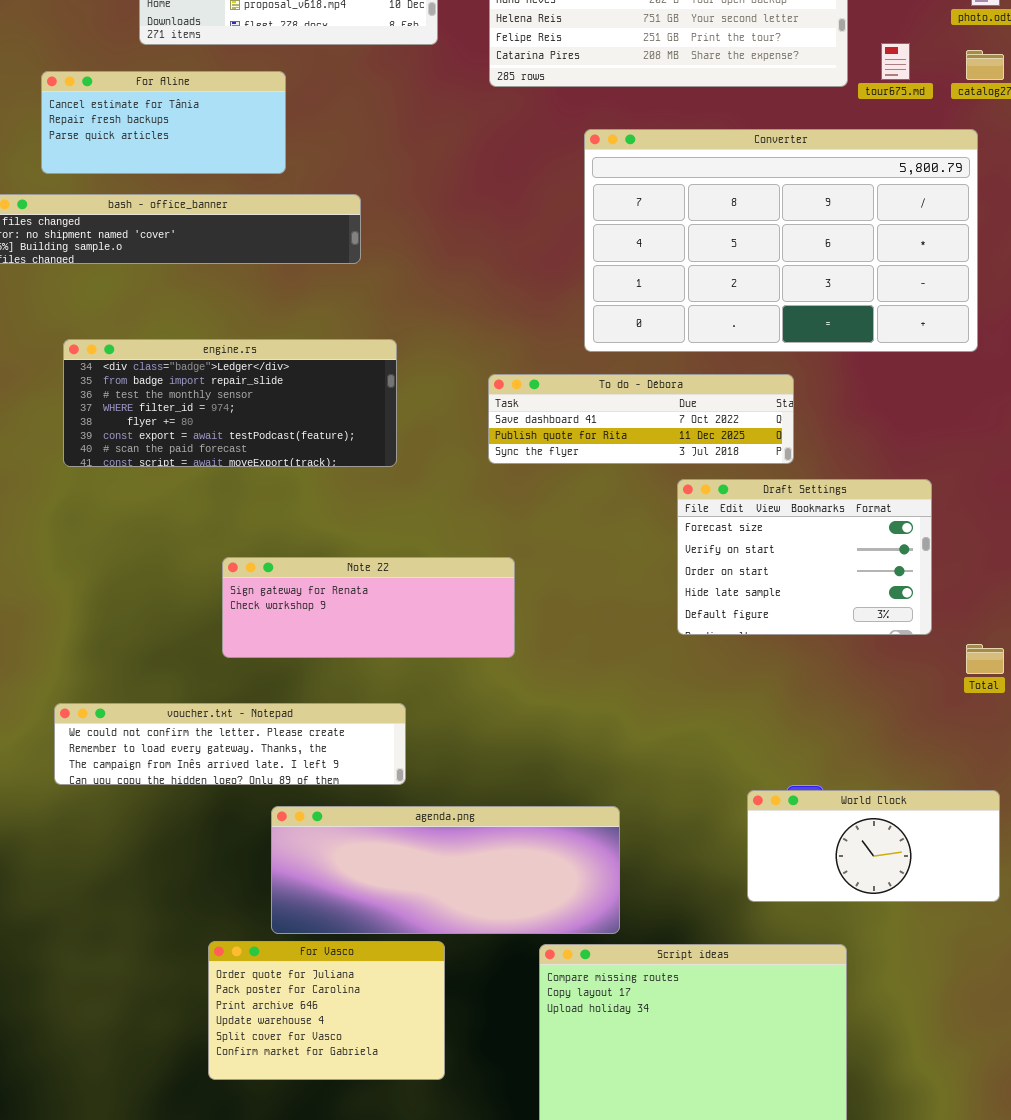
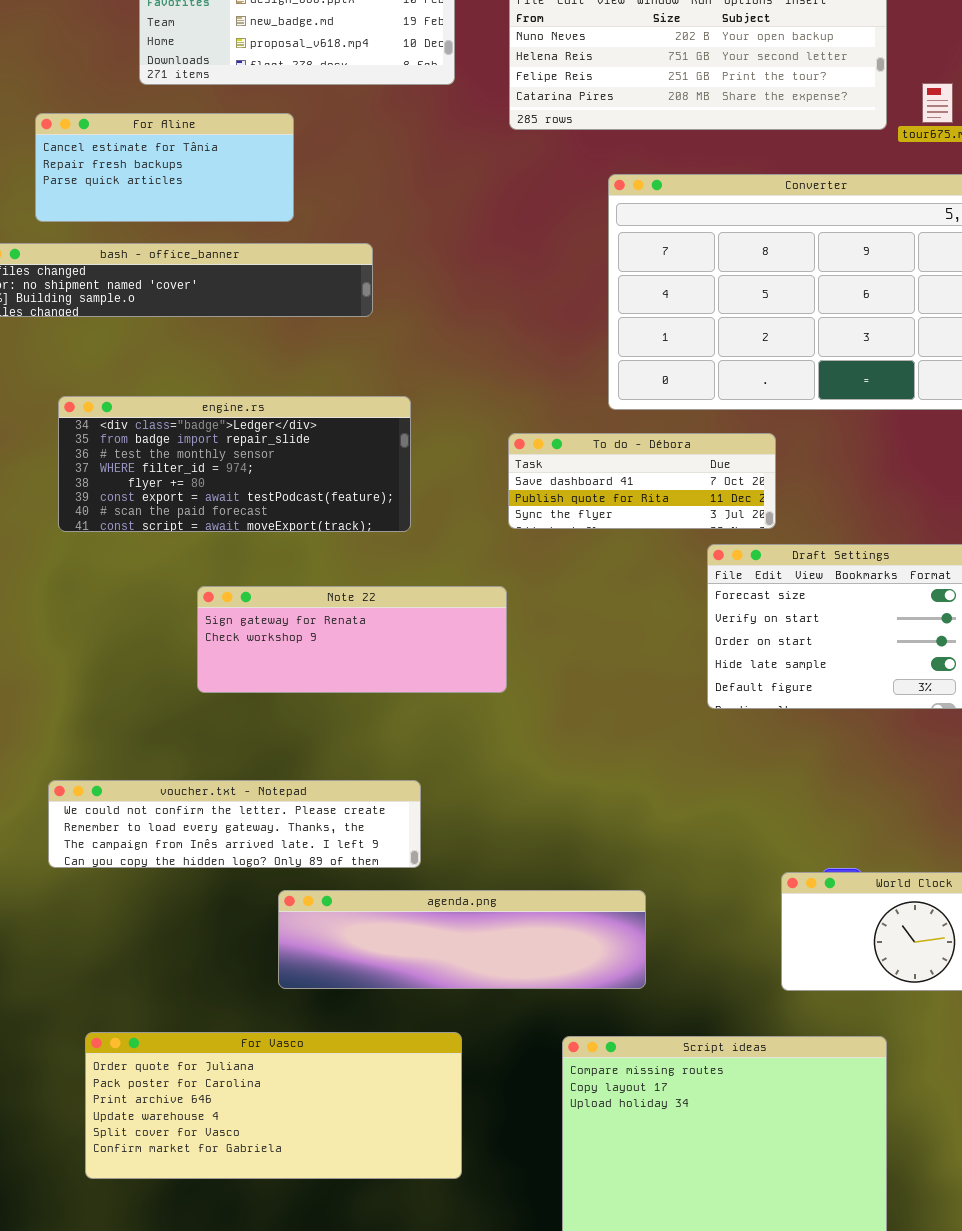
To do - Débora: [488,374,794,464] -> [508,433,776,529], resized
Note 22: [222,557,515,658] -> [197,586,507,693], moved
agenda.png: [271,806,620,934] -> [278,890,646,989], resized
For Vasco: [208,941,445,1080] -> [85,1032,462,1179], resized

